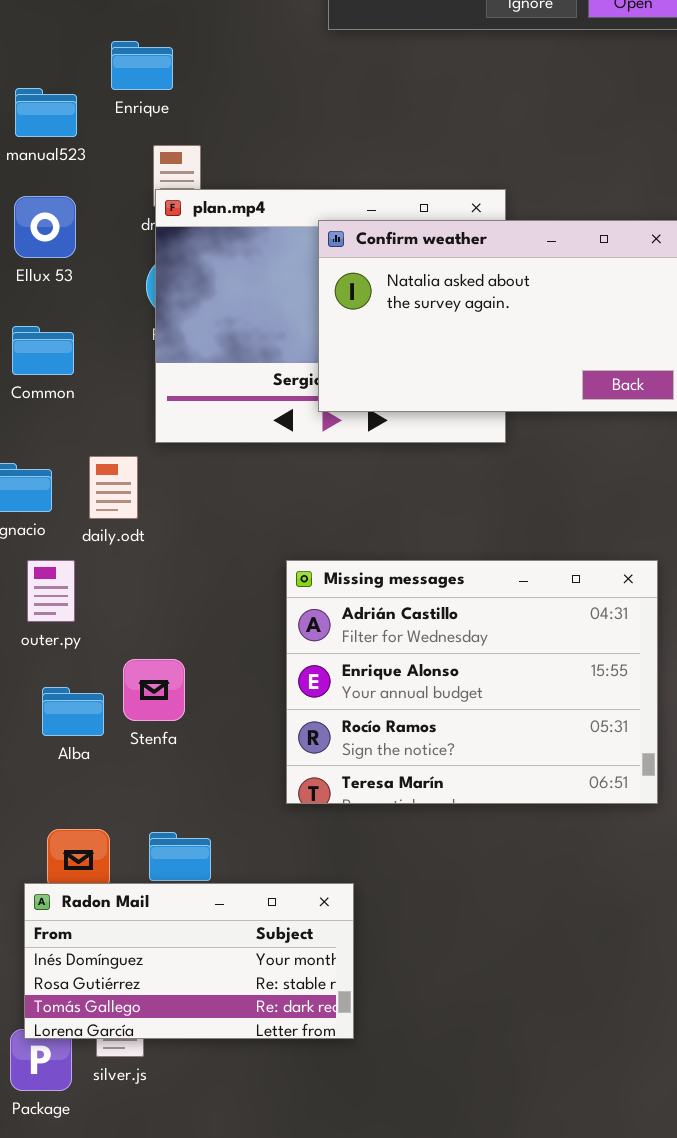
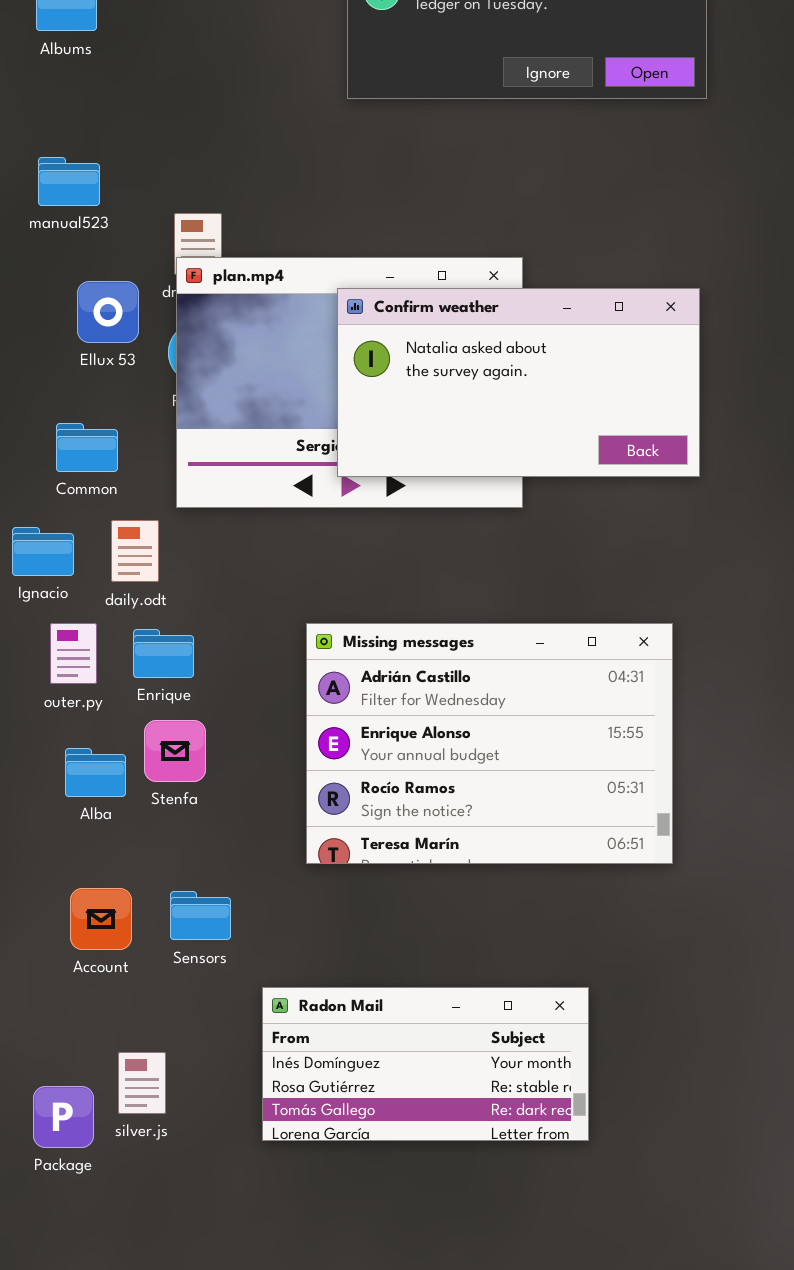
Enrique: [111,41,173,90] -> [133,629,194,678], moved
Ellux 53: [14,196,76,258] -> [77,281,139,343], moved
Common: [12,326,74,375] -> [56,423,118,472], moved
Radon Mail: [24,883,354,1039] -> [262,987,589,1141], moved

